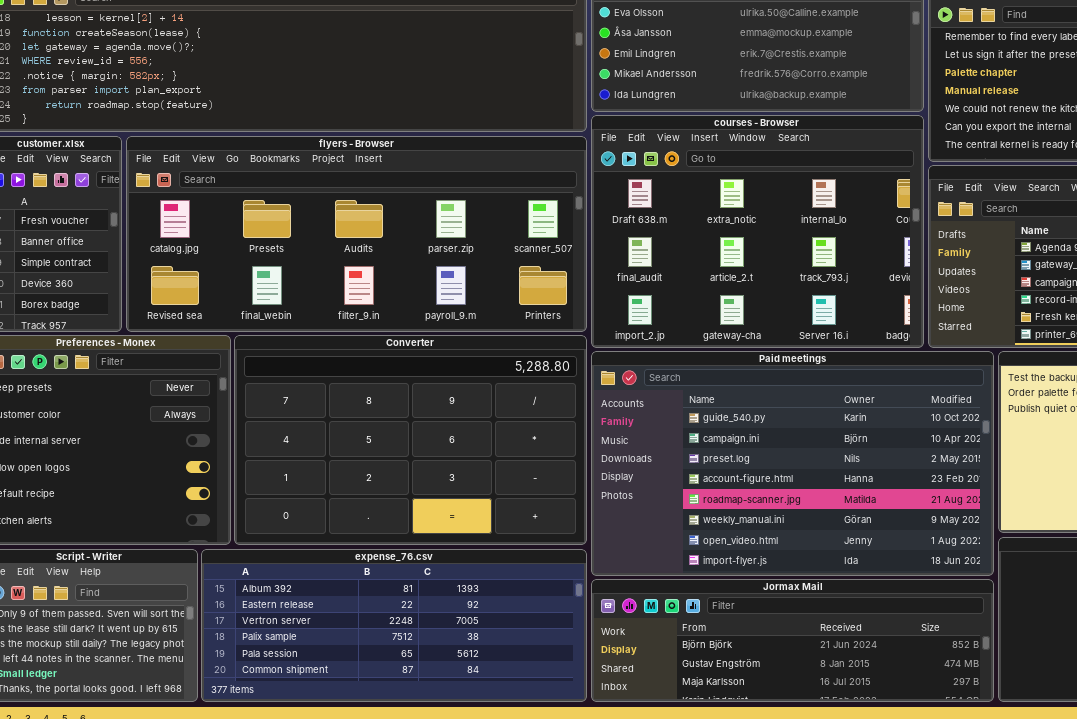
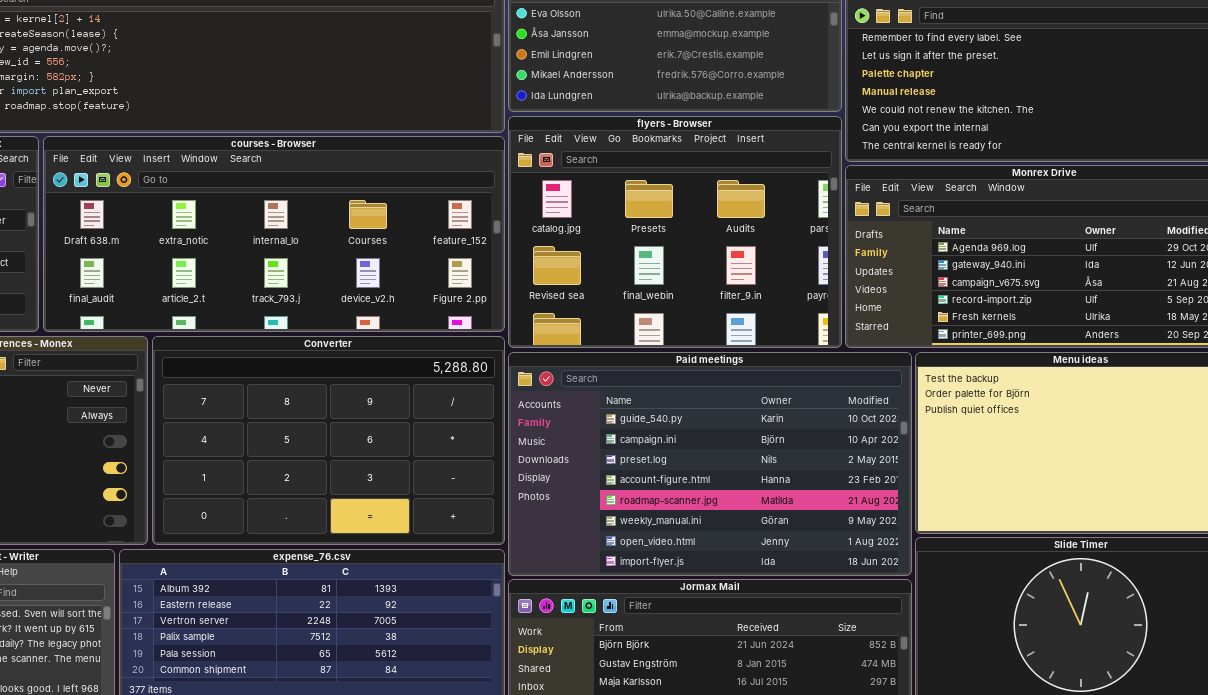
courses - Browser: [591,115,924,348] -> [43,136,505,332], moved, resized
flyers - Browser: [126,136,587,332] -> [508,116,842,348], moved, resized

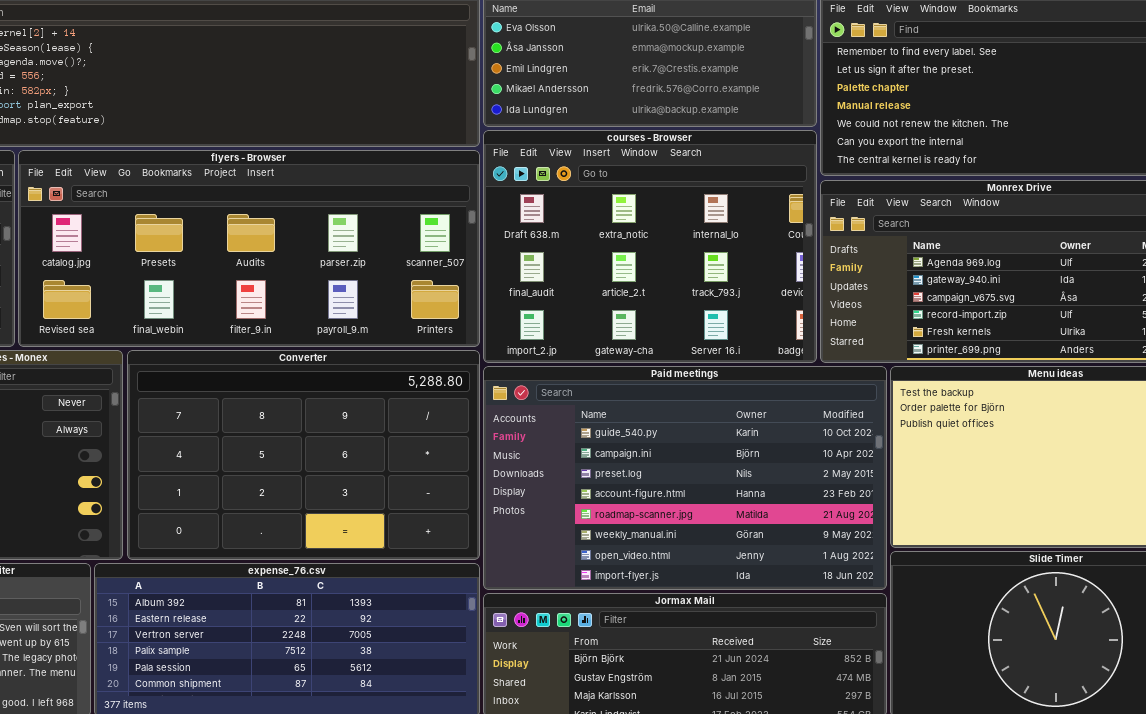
flyers - Browser: [508,116,842,348] -> [18,150,480,347], moved, resized
courses - Browser: [43,136,505,332] -> [483,130,817,363], moved, resized

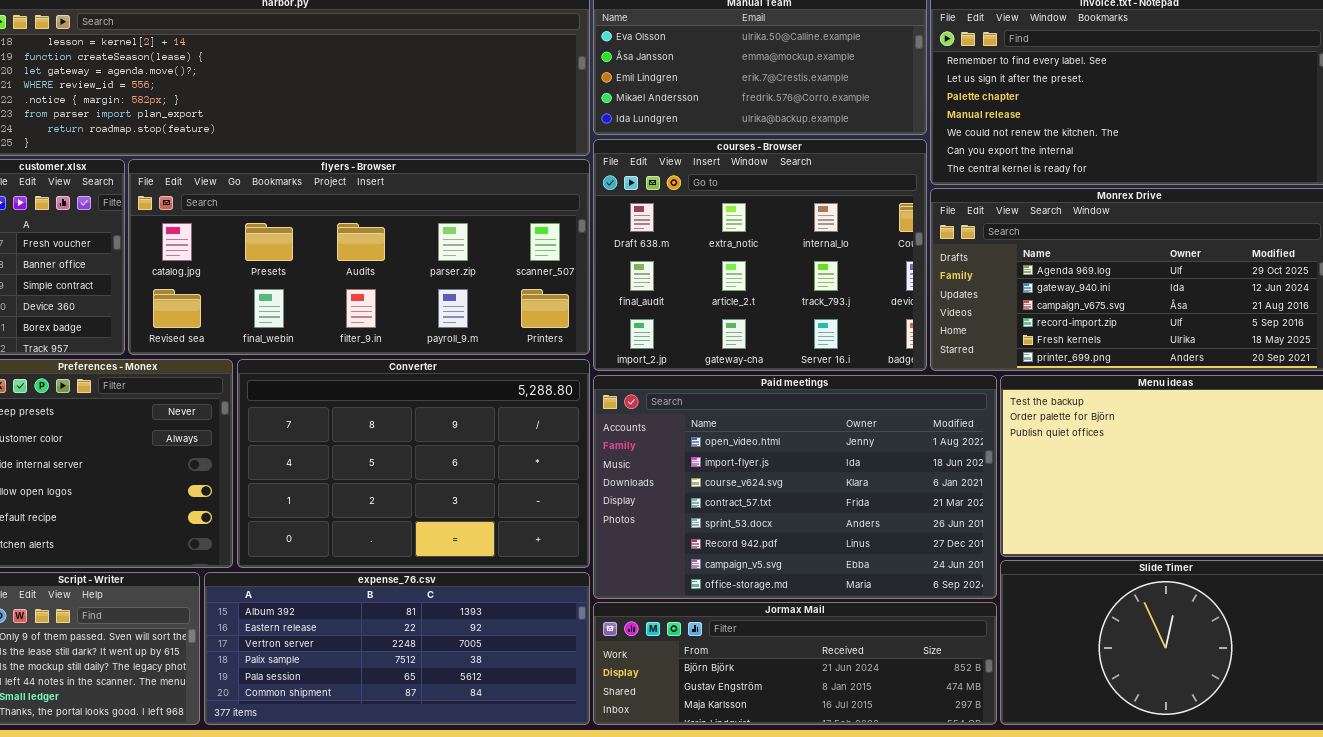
Paid meetings: [483,366,887,590] -> [593,375,997,599], scrolled down 6 rows

